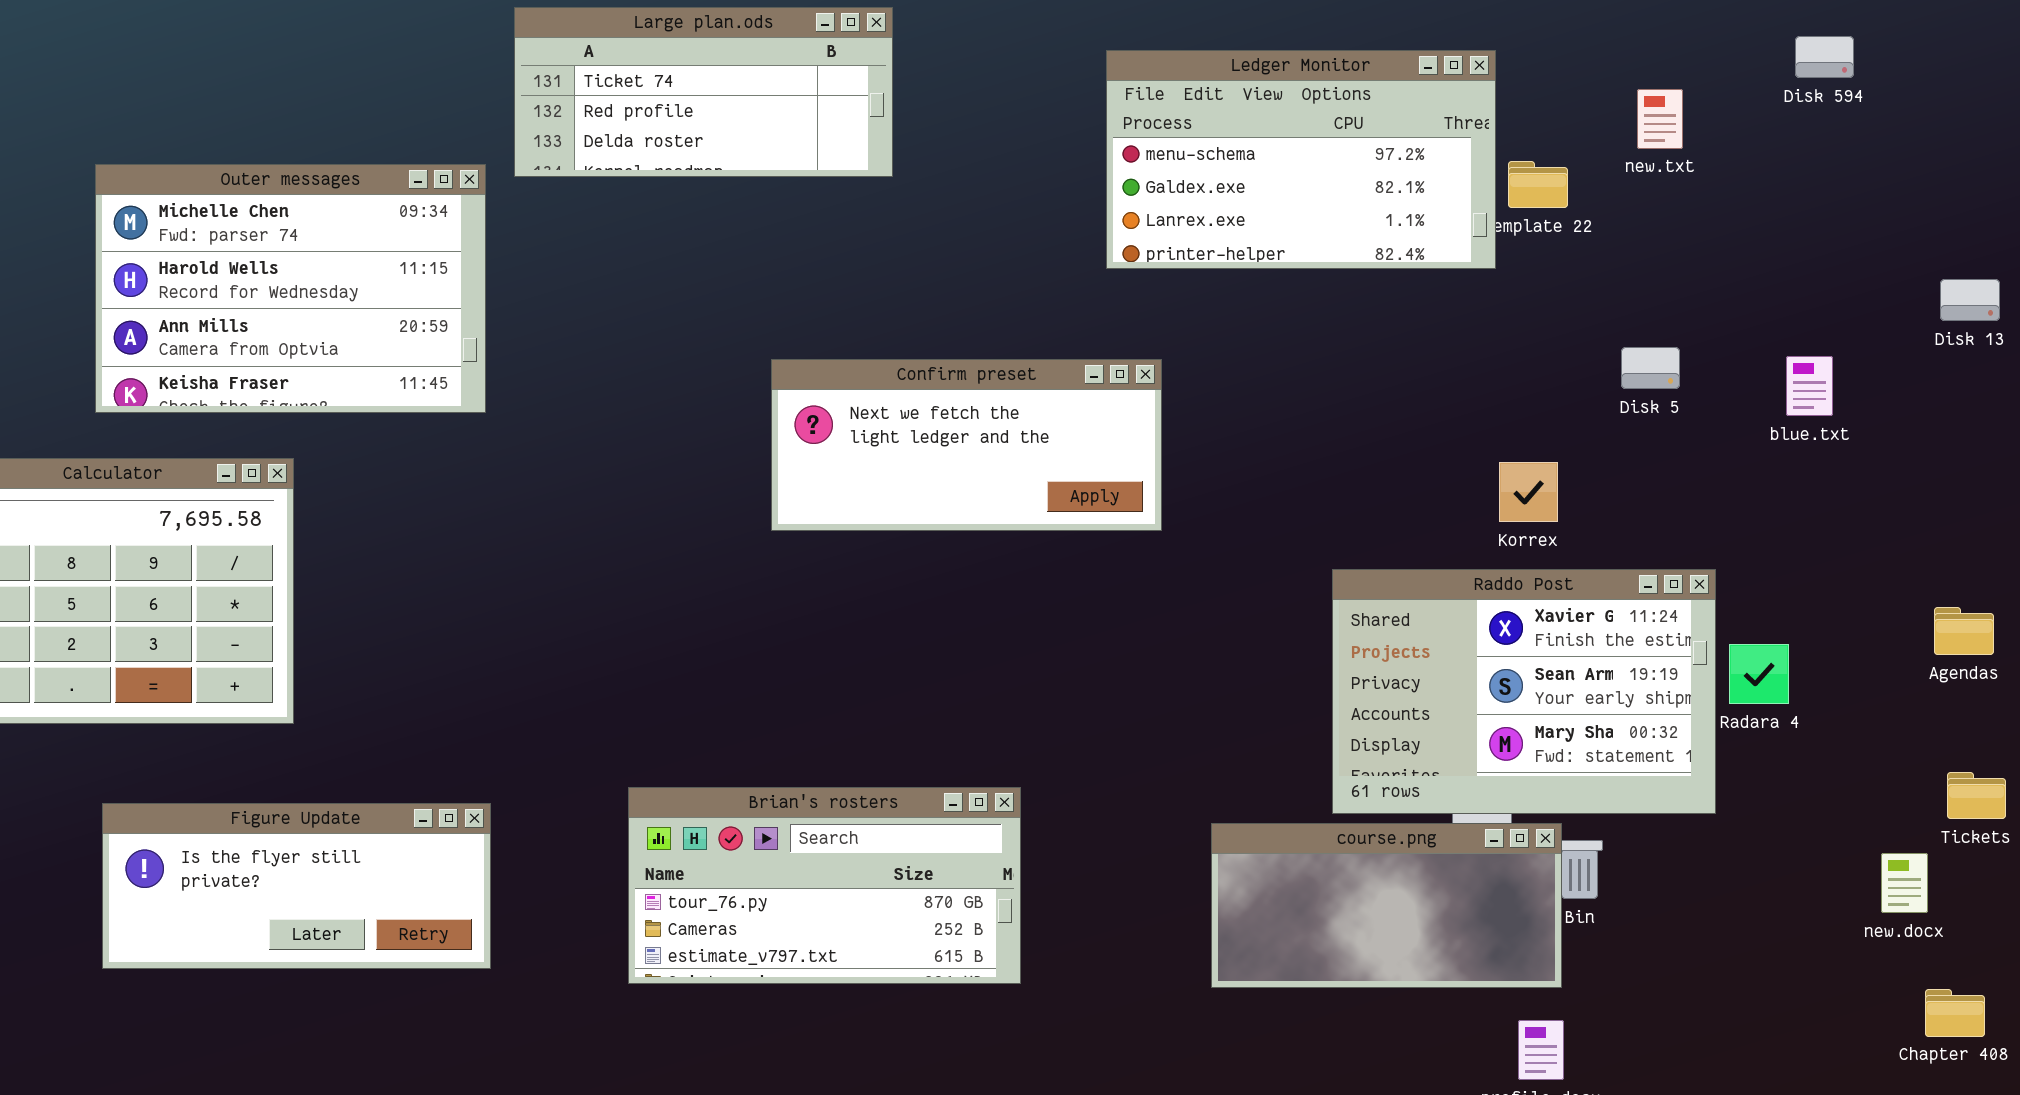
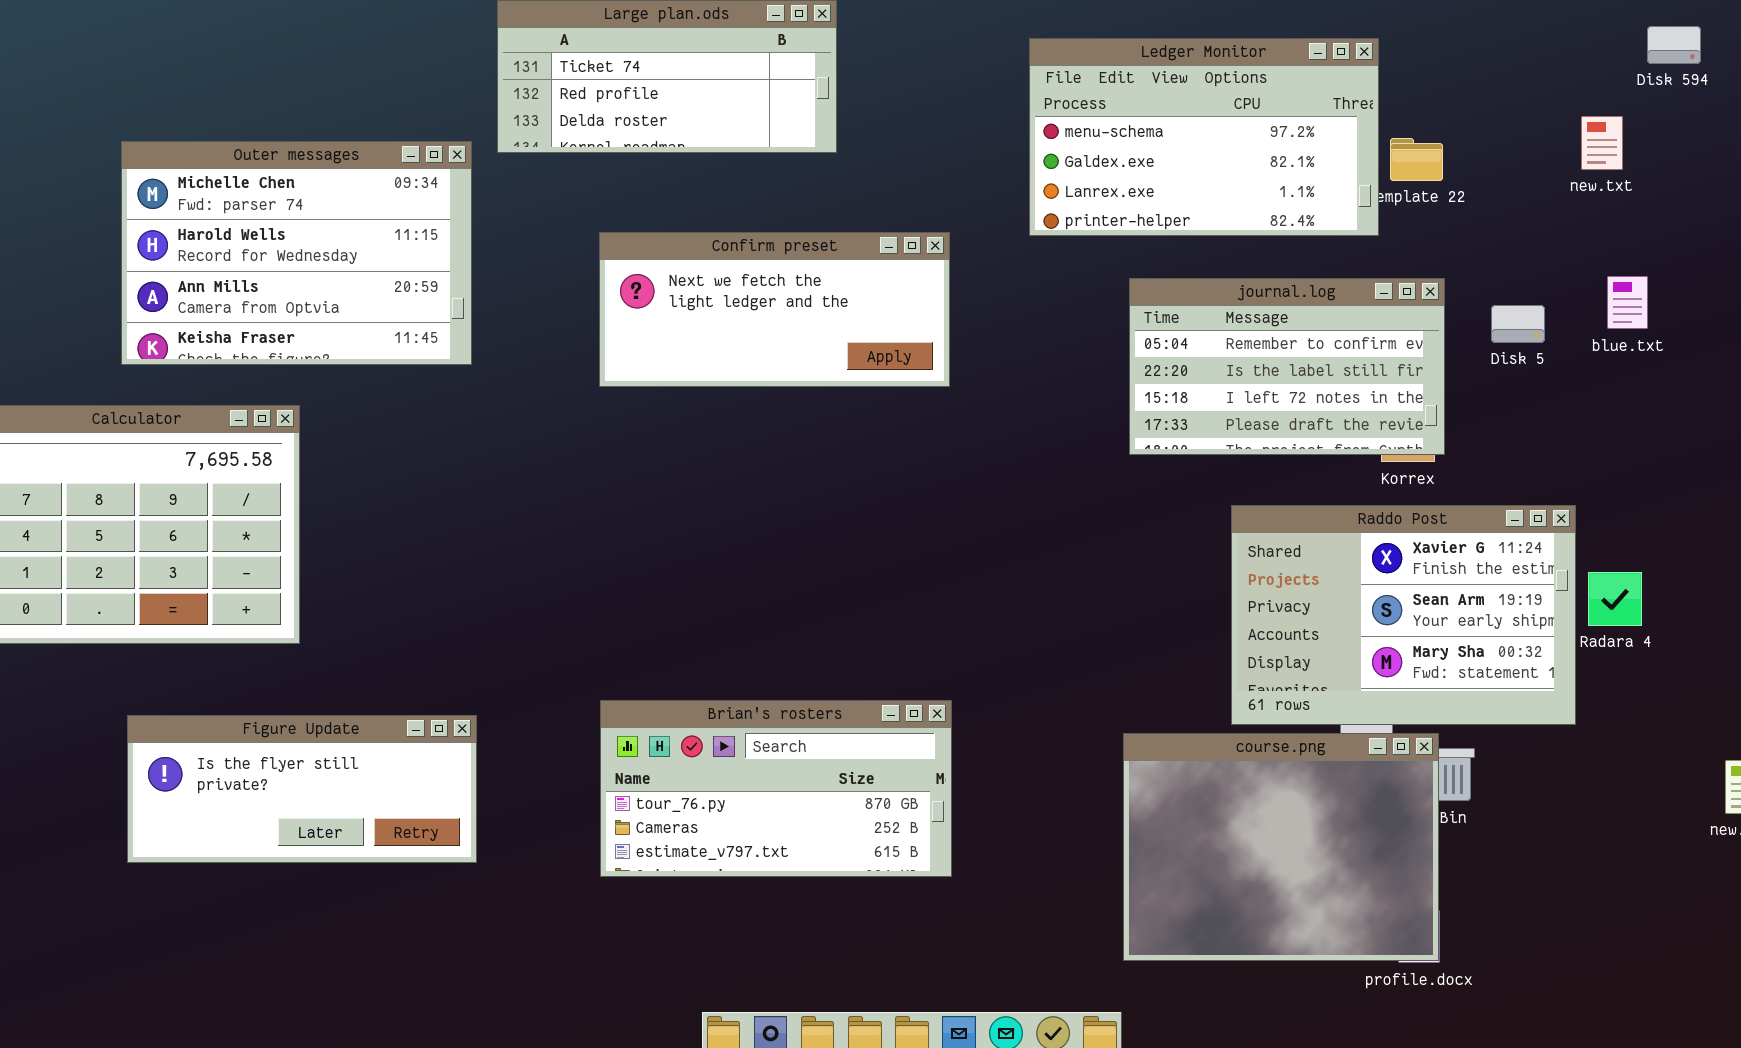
new.txt: [1637,89,1683,149] -> [1581,116,1623,170], moved
journal.log: none -> [1129,278,1445,455], opened
blue.txt: [1786,356,1833,416] -> [1607,276,1648,329], moved
Confirm preset: [771,359,1162,531] -> [599,232,950,387], moved
course.png: [1211,823,1562,988] -> [1123,733,1439,961], resized

